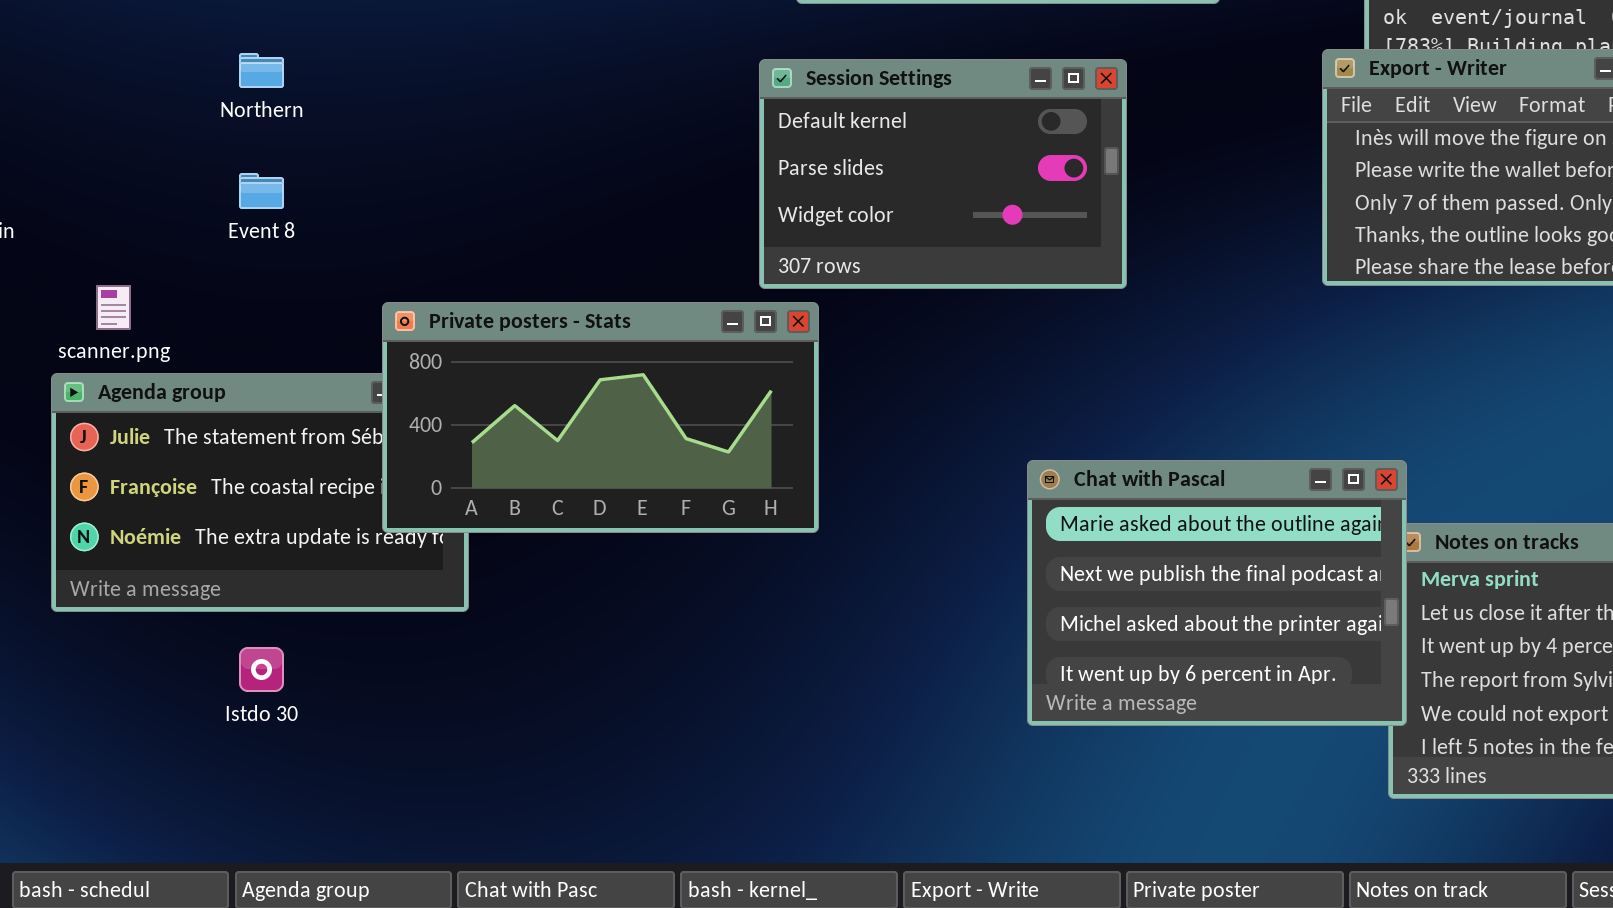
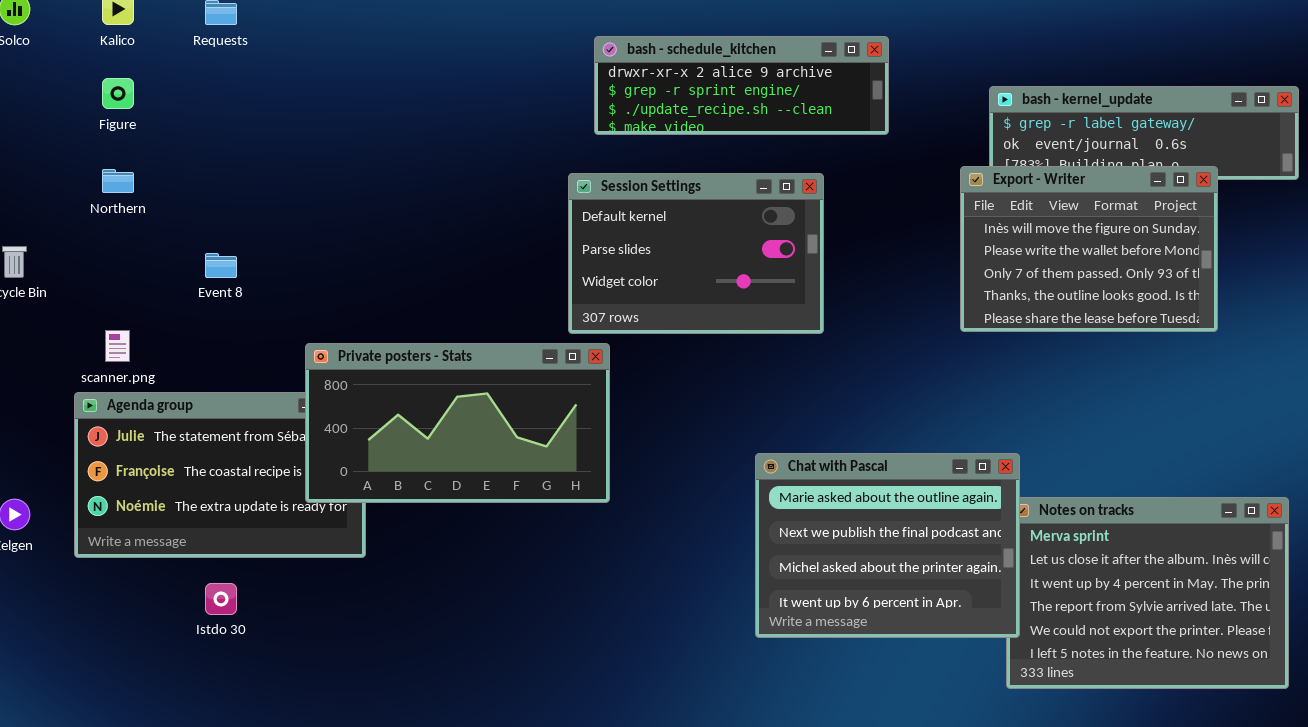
Northern: [239,53,284,88] -> [102,169,134,193], moved

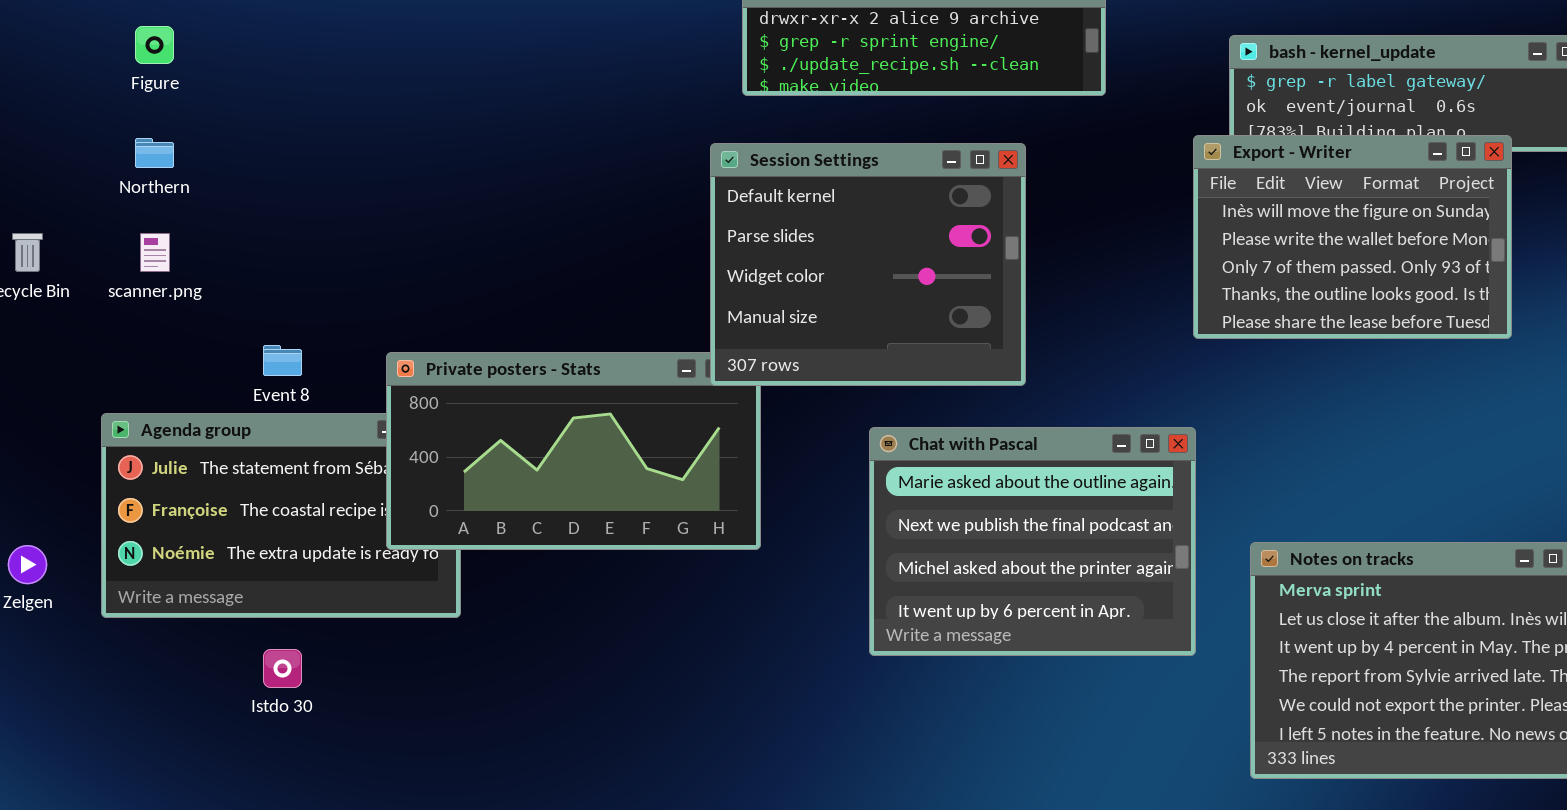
Session Settings: [568,173,824,334] -> [710,143,1026,386], resized
Event 8: [205,253,237,278] -> [263,345,302,376], moved
scanner.png: [105,330,130,362] -> [140,233,170,272], moved
Chat with Pascal: [755,453,1020,638] -> [869,427,1196,656], moved

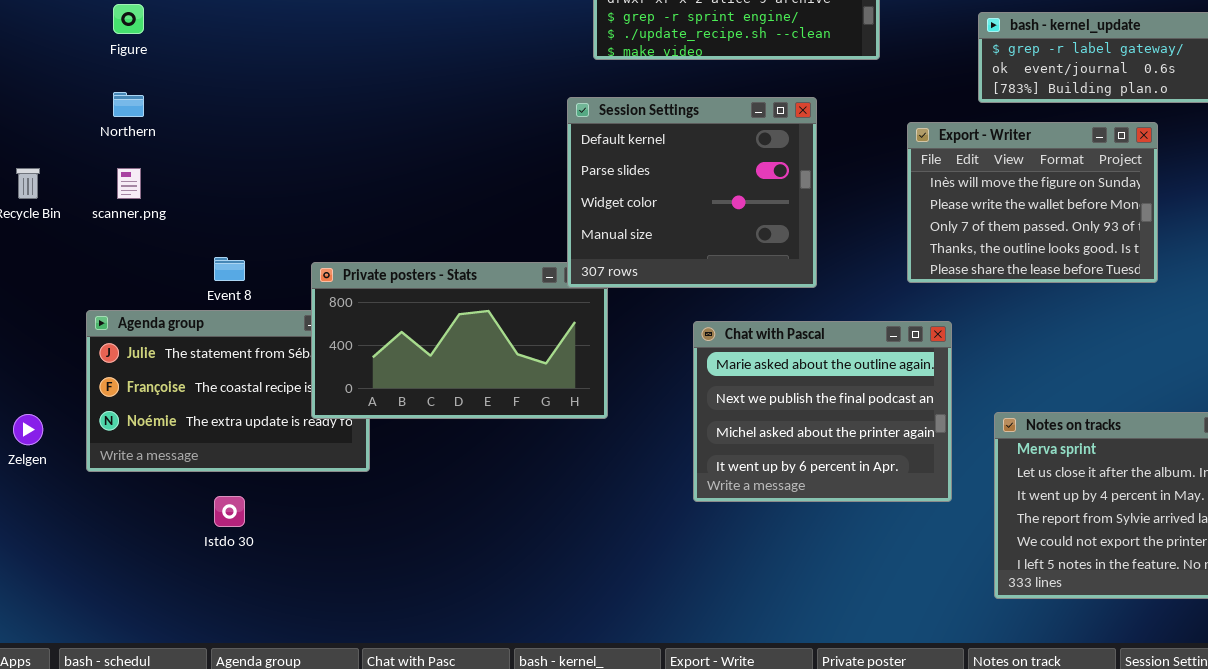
Export - Writer: [1193,135,1512,339] -> [907,122,1158,283], moved

